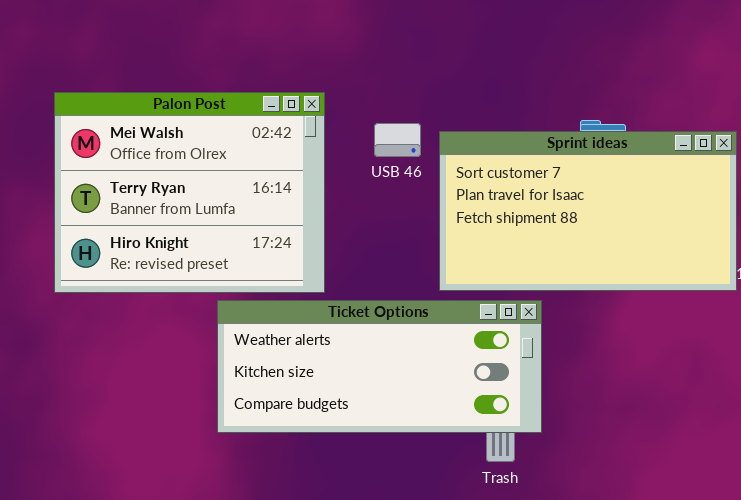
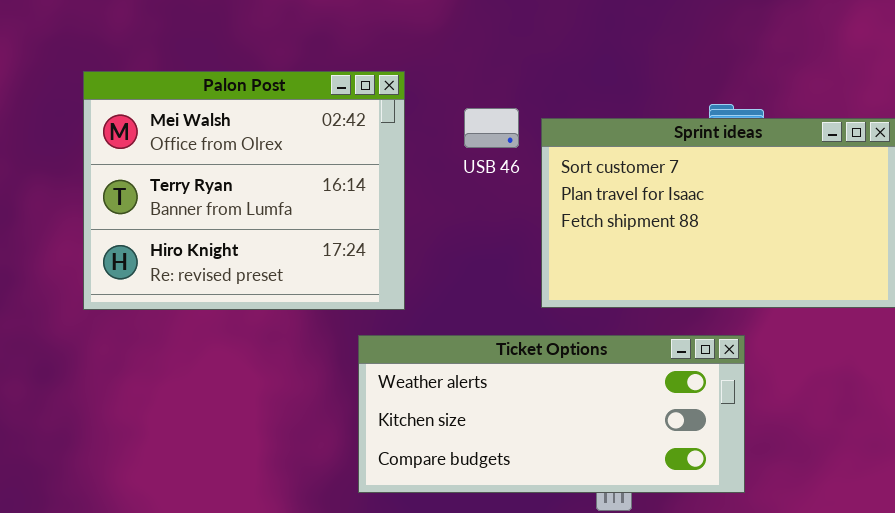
Ticket Options: [217,300,542,433] -> [358,335,745,493], moved

